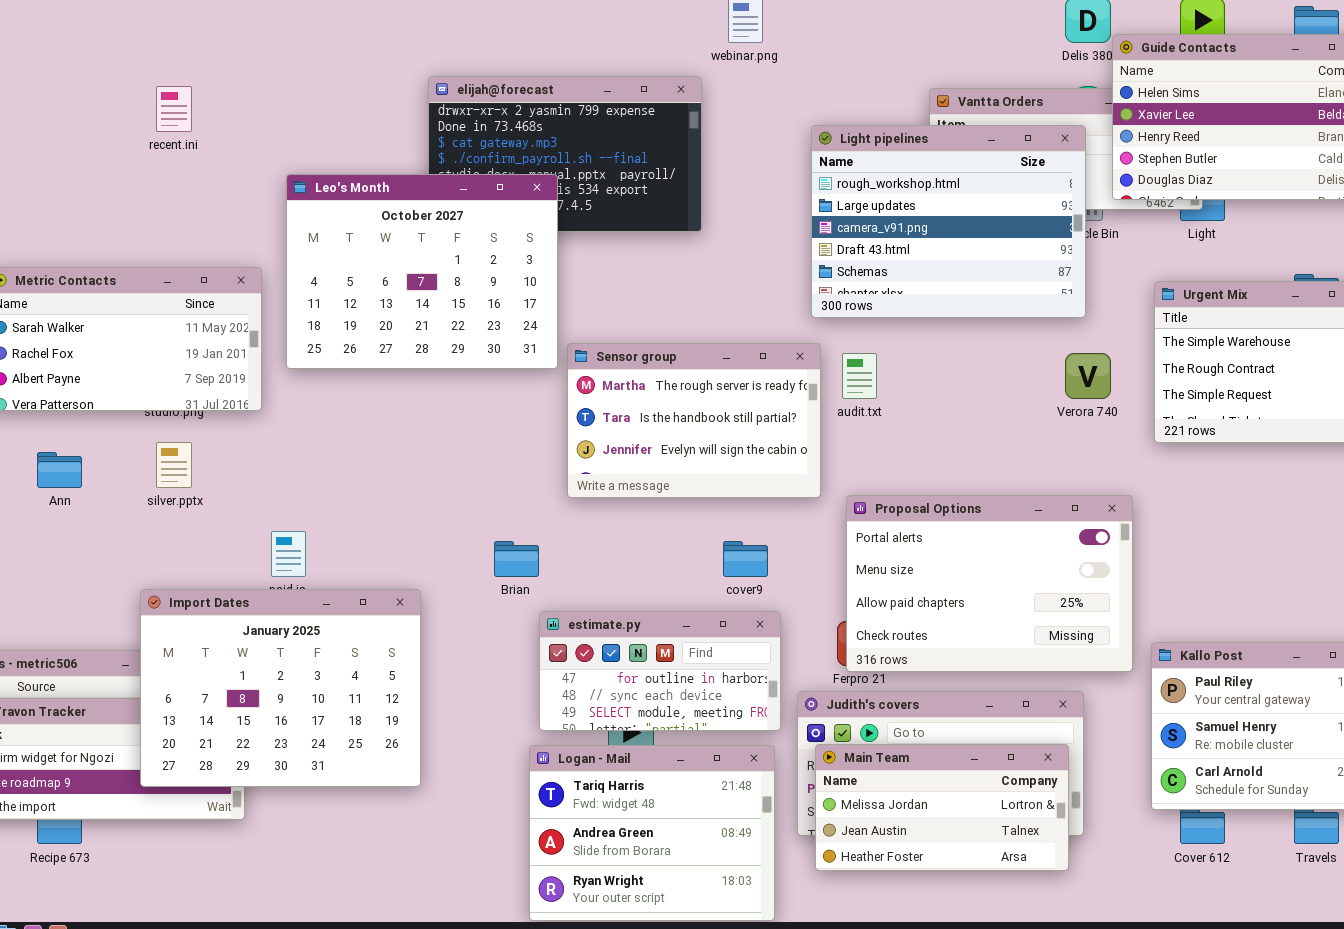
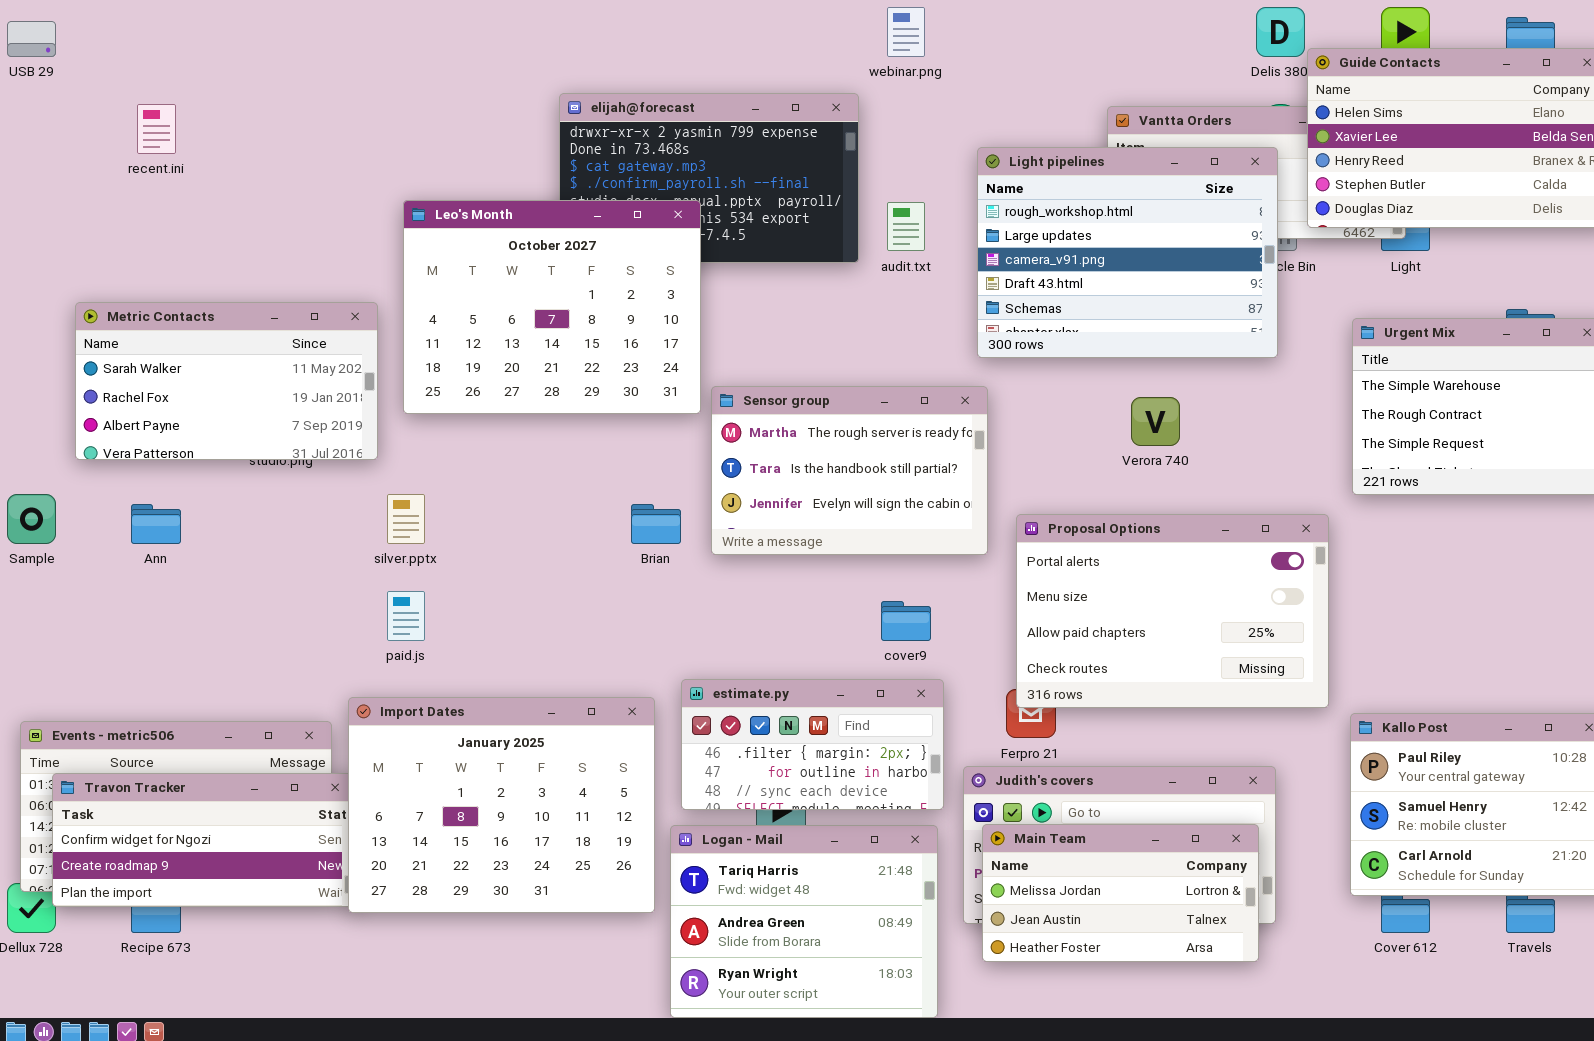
recent.ini: [156,86,192,132] -> [137,104,176,154], moved
audit.txt: [842,353,877,399] -> [887,202,925,251], moved
Verora 740: [1065,353,1111,399] -> [1131,397,1180,446], moved
silver.pptx: [156,442,192,488] -> [387,494,425,544], moved
Proposal Options: [846,495,1133,672] -> [1016,514,1329,708], moved
Brian: [494,541,539,577] -> [631,504,681,544], moved
Import Dates: [140,589,421,787] -> [348,697,655,913], moved
estimate.py: [539,611,781,731] -> [681,679,944,810], scrolled up 1 row

